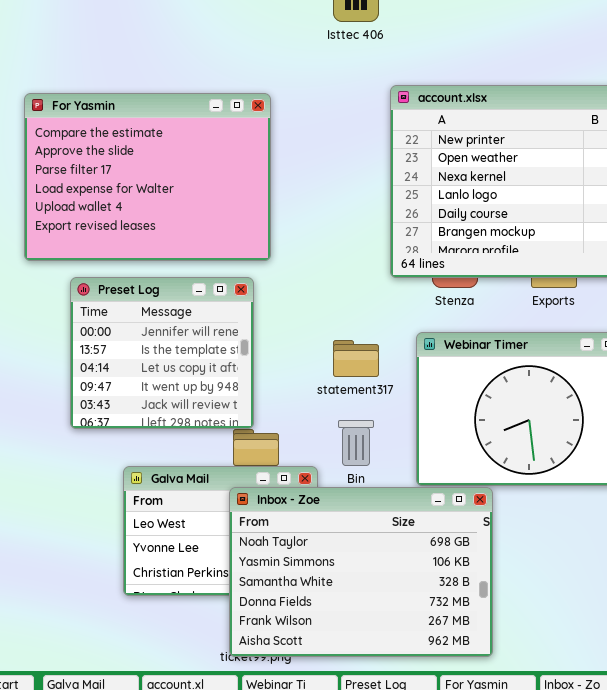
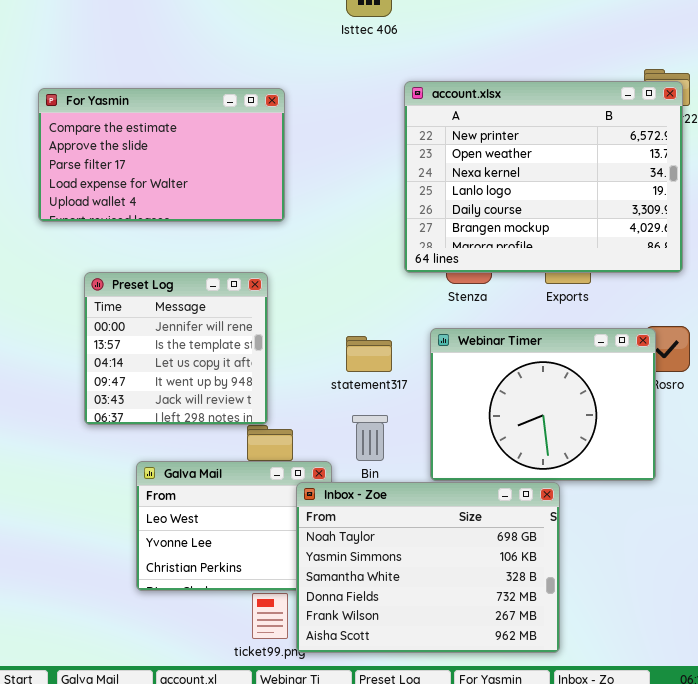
For Yasmin: [24,93,271,261] -> [38,88,285,222], resized
Inbox - Zoe: [229,487,493,657] -> [296,482,560,653], moved

